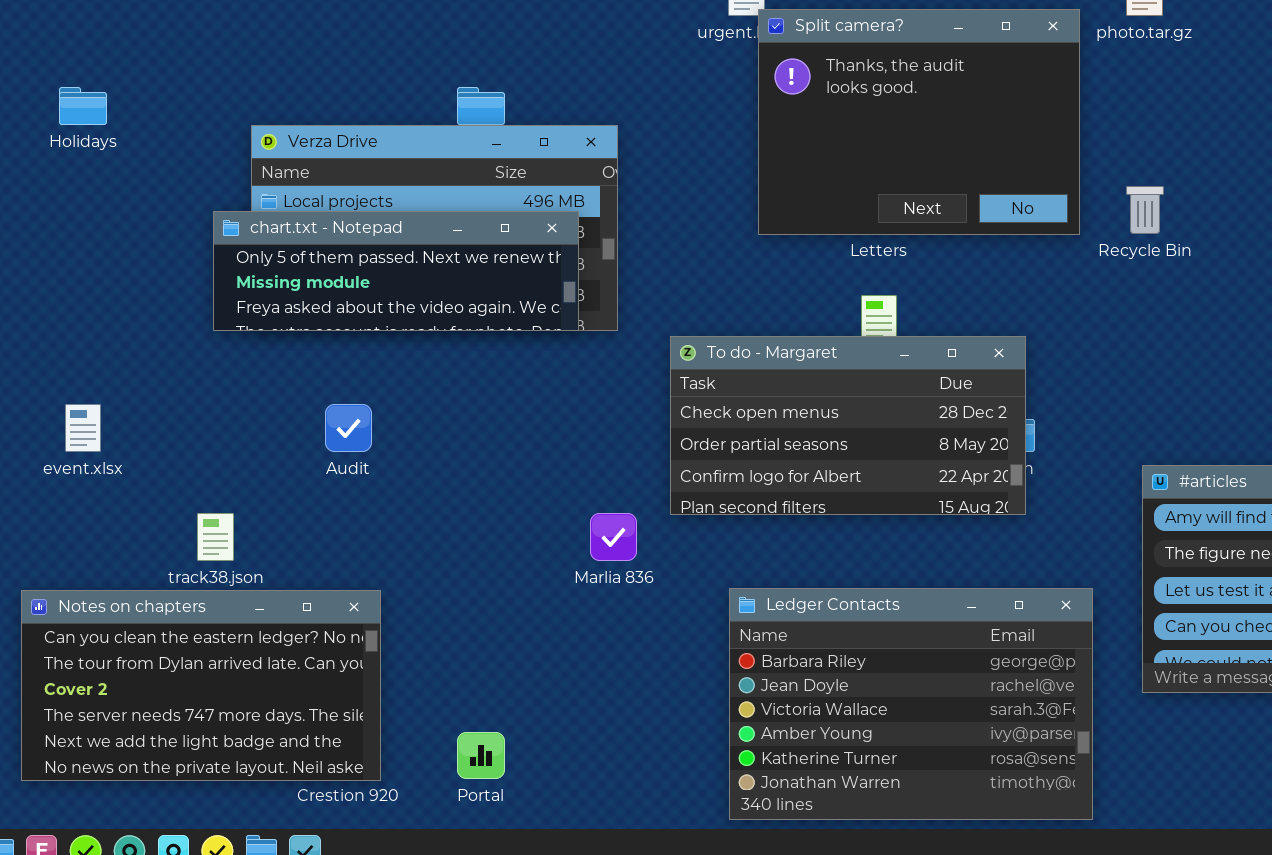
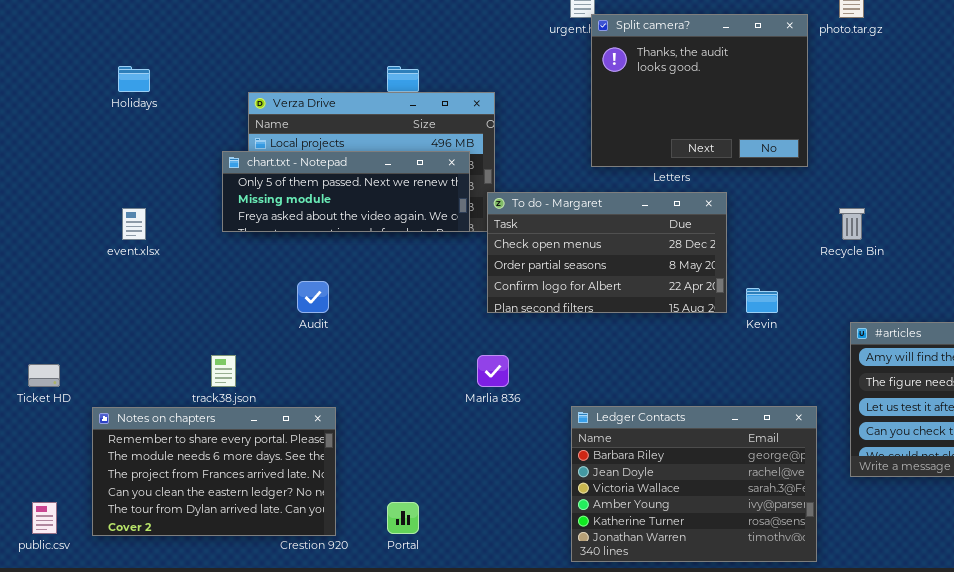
Recycle Bin: [1126,186,1164,234] -> [839,208,865,240], moved
To do - Margaret: [670,336,1026,515] -> [487,192,727,313], moved
event.xlsx: [65,404,101,452] -> [122,208,146,240], moved
Notes on chapters: [21,590,381,781] -> [92,407,336,536], scrolled up 3 rows

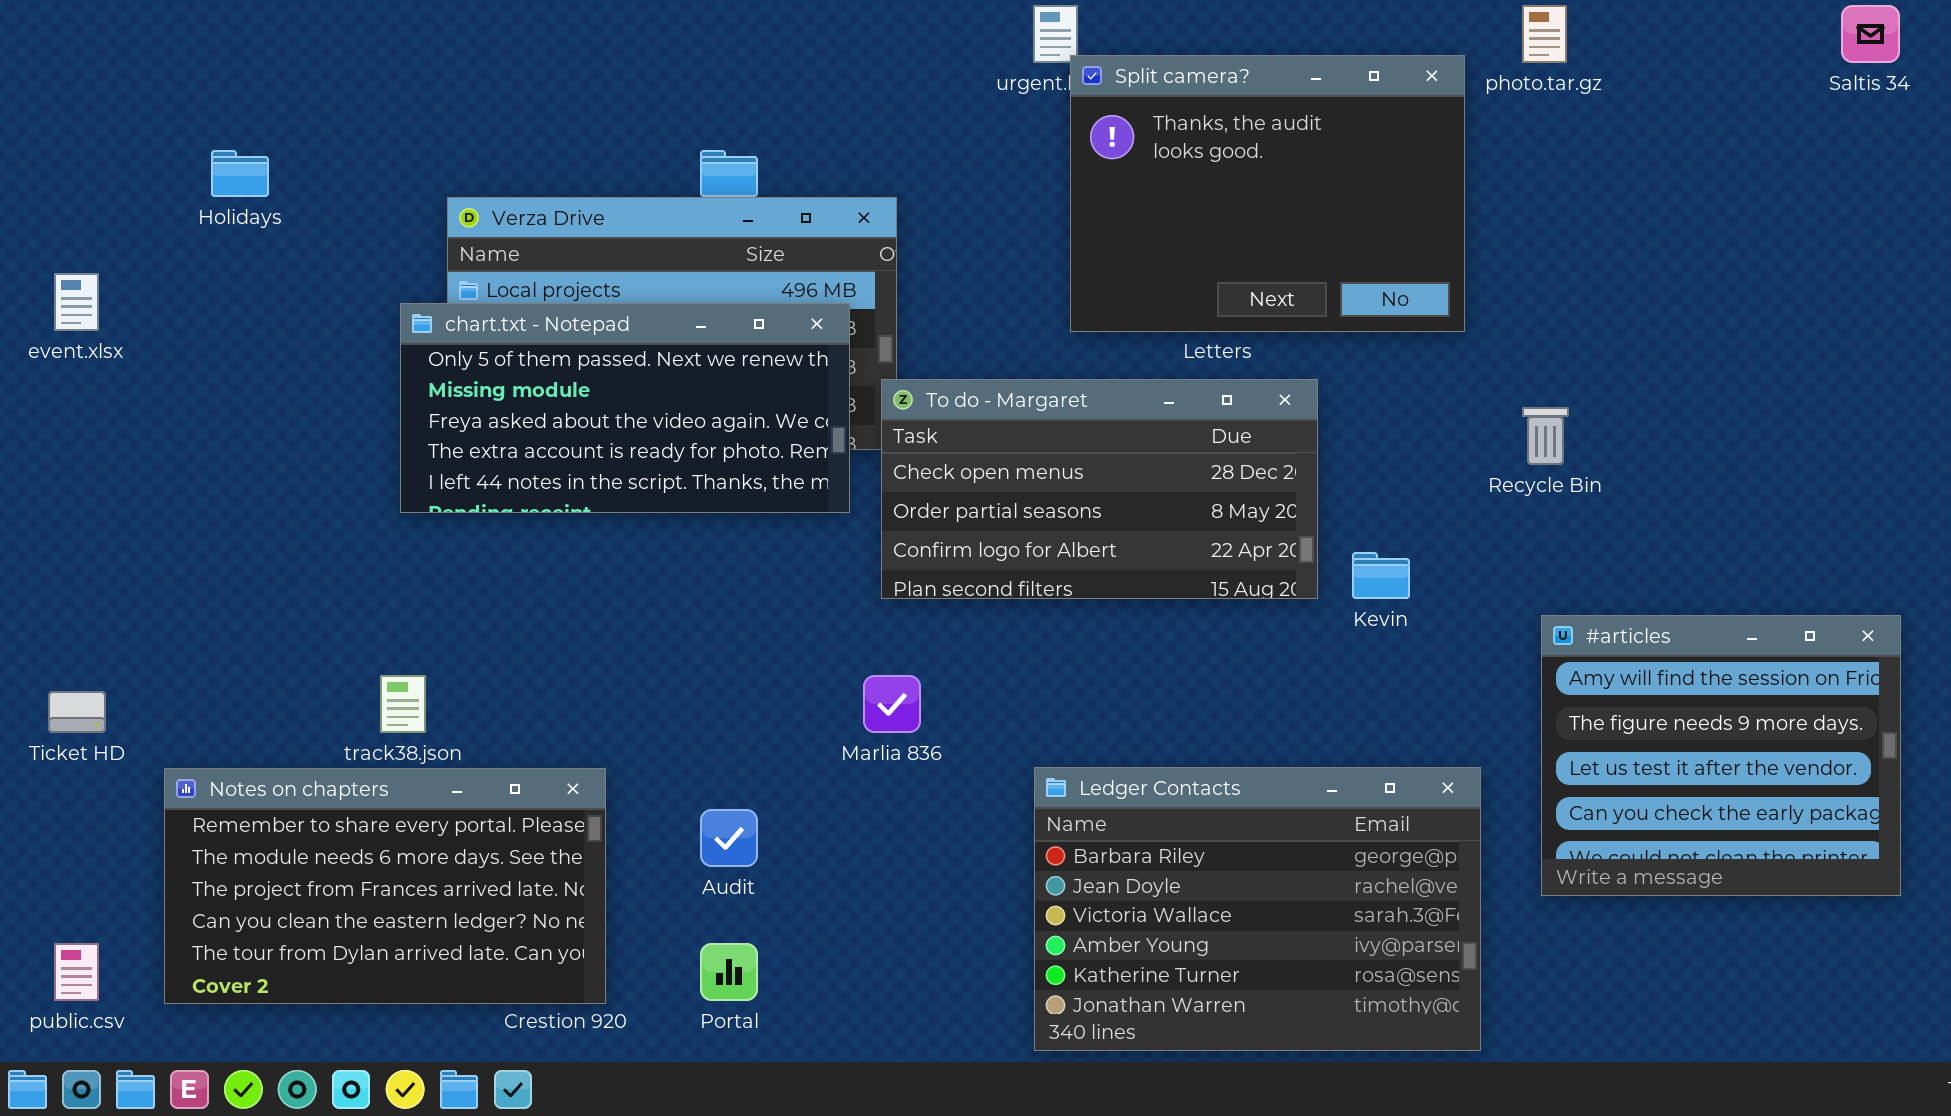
chart.txt - Notepad: [222,151,470,232] -> [400,303,850,513], resized
event.xlsx: [122,208,146,240] -> [54,273,99,331], moved
Audit: [297,281,329,313] -> [700,809,758,867], moved

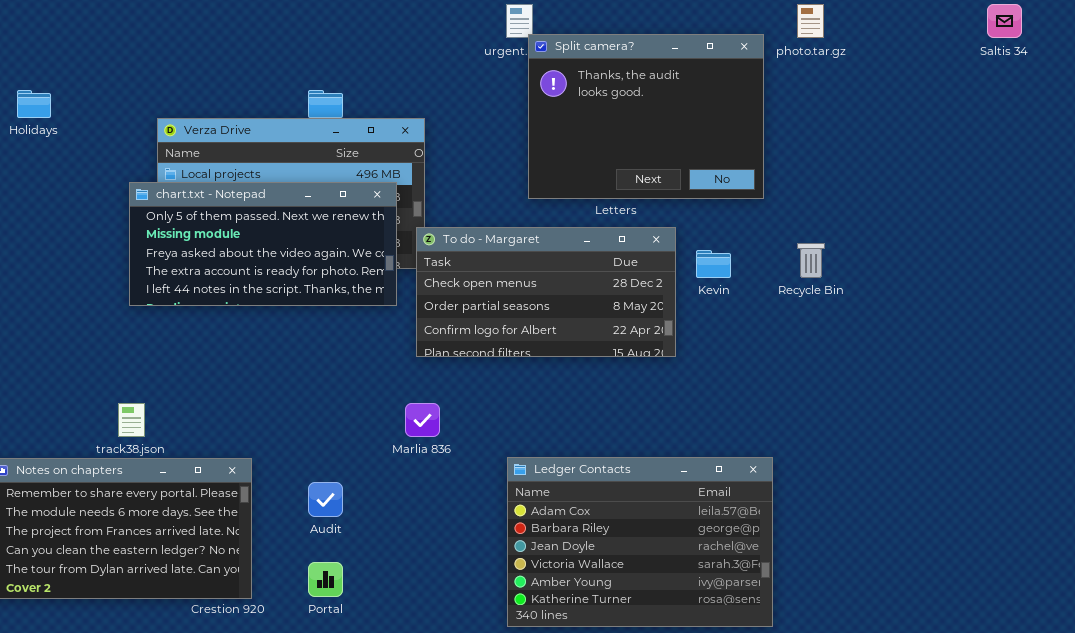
Kevin: [1352,552,1410,599] -> [696,250,731,278], moved
#articles: [1541,615,1901,896] -> none, closed
Ledger Contacts: [1034,767,1481,1051] -> [507,457,773,627], scrolled up 1 row

